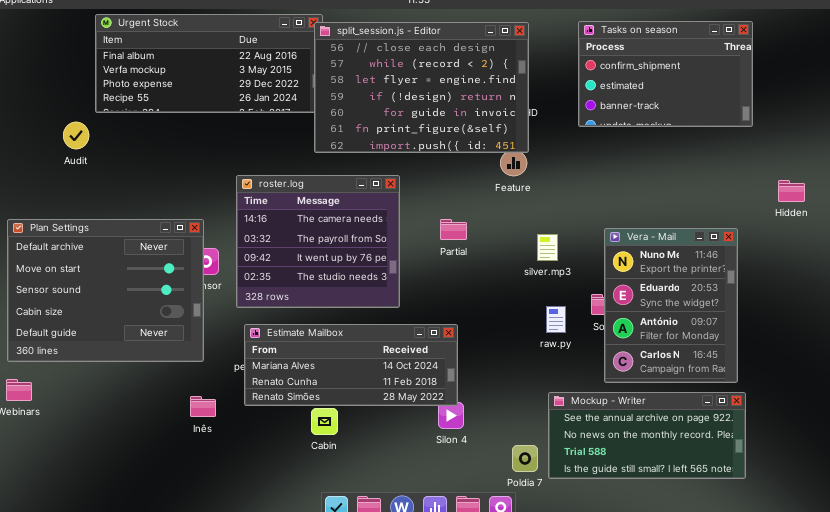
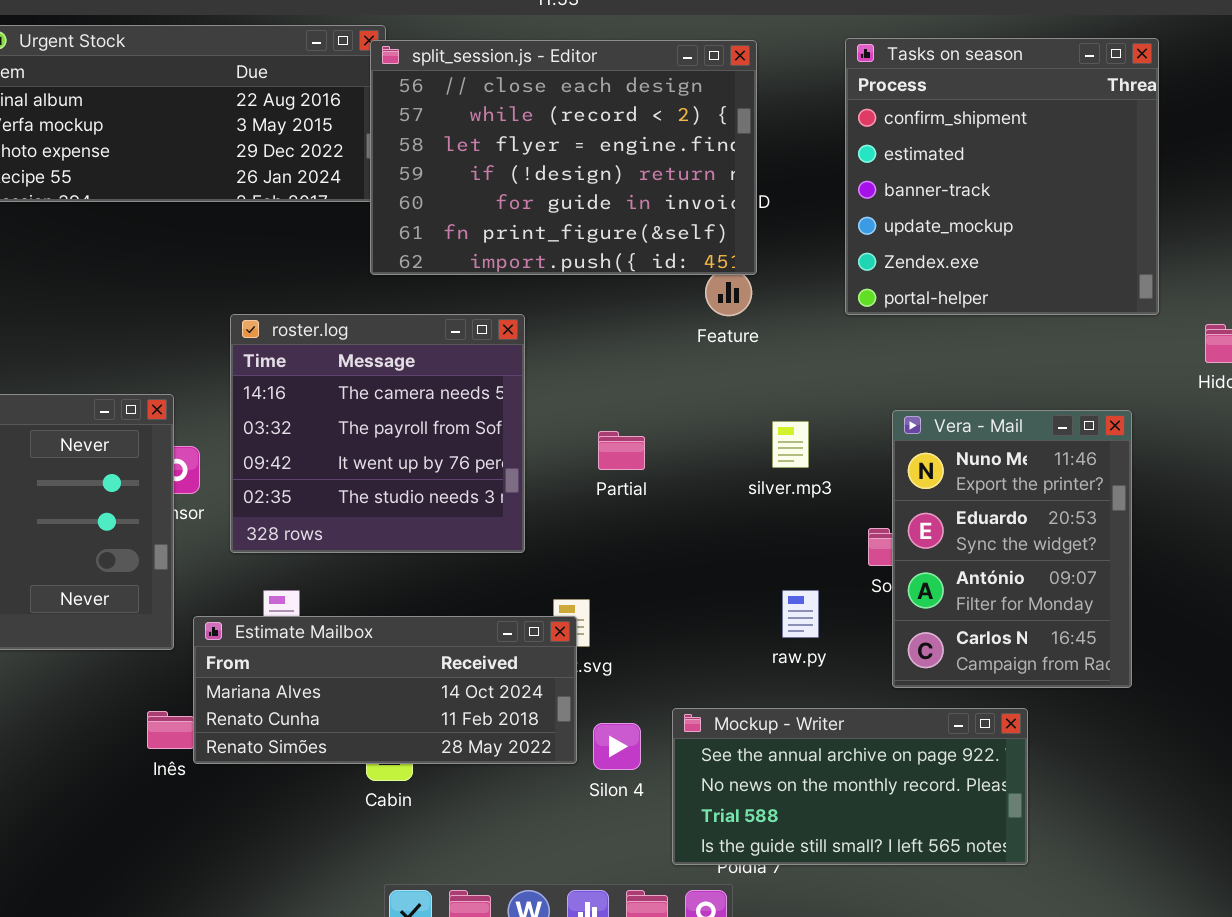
Tasks on season: [578,21,753,127] -> [845,38,1159,315], resized
Partial: [440,219,467,240] -> [598,431,645,470], moved
raw.py: [546,306,566,333] -> [782,590,819,638], moved
Estimate Mailbox: [244,324,458,406] -> [193,616,577,764], moved
Mockup - Writer: [548,392,746,479] -> [672,708,1028,865], moved

